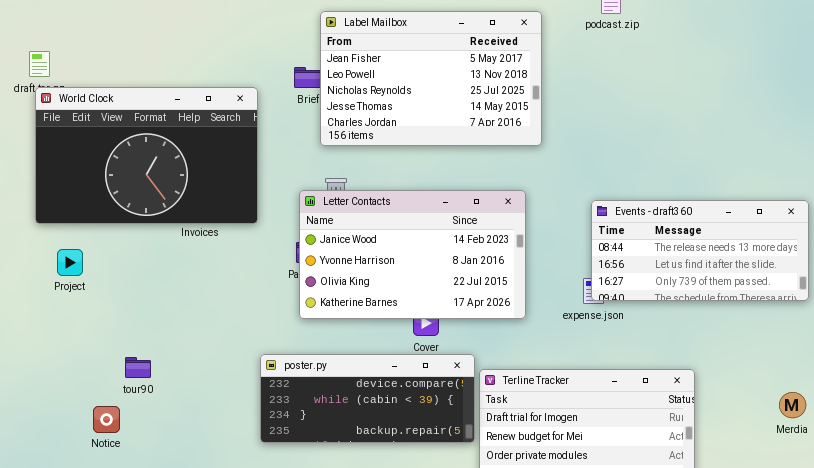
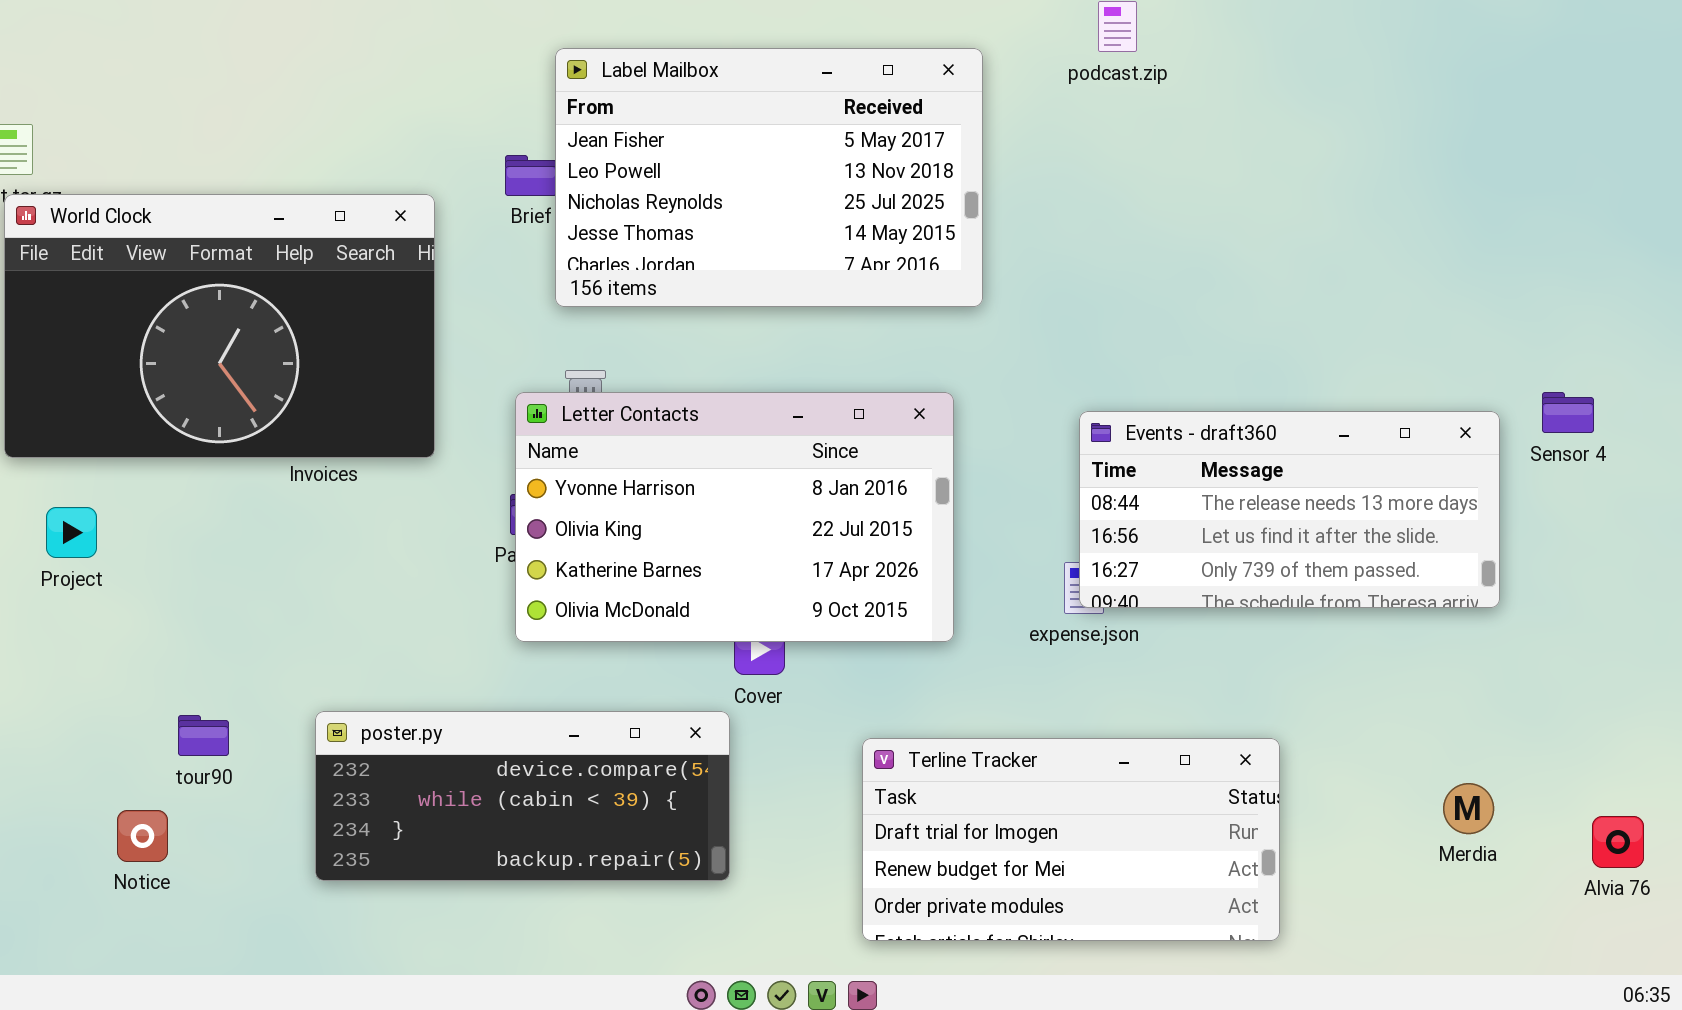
Letter Contacts: [299,190,526,319] -> [515,392,954,642], scrolled down 1 row
poster.py: [260,354,475,443] -> [315,711,730,881], moved

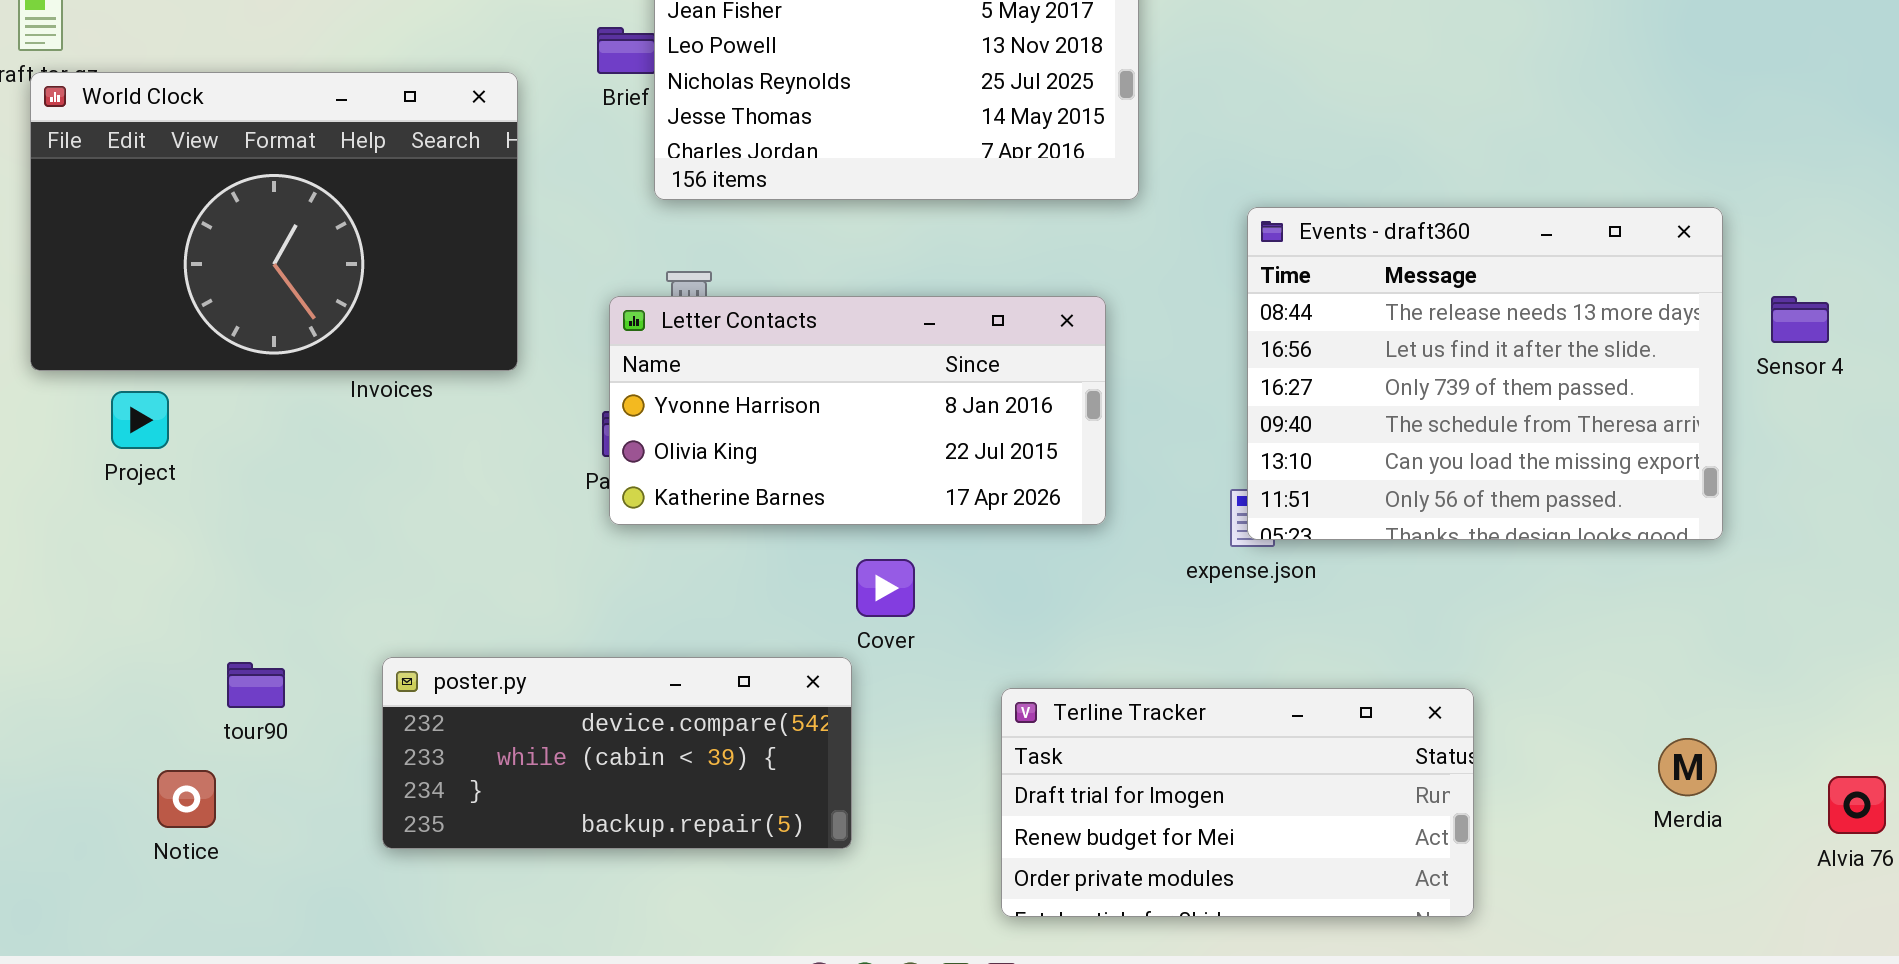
Letter Contacts: [515,392,954,642] -> [609,296,1106,525], resized
Events - draft360: [1079,411,1500,608] -> [1247,207,1723,540], resized
Project: [46,507,97,558] -> [111,391,169,449], moved

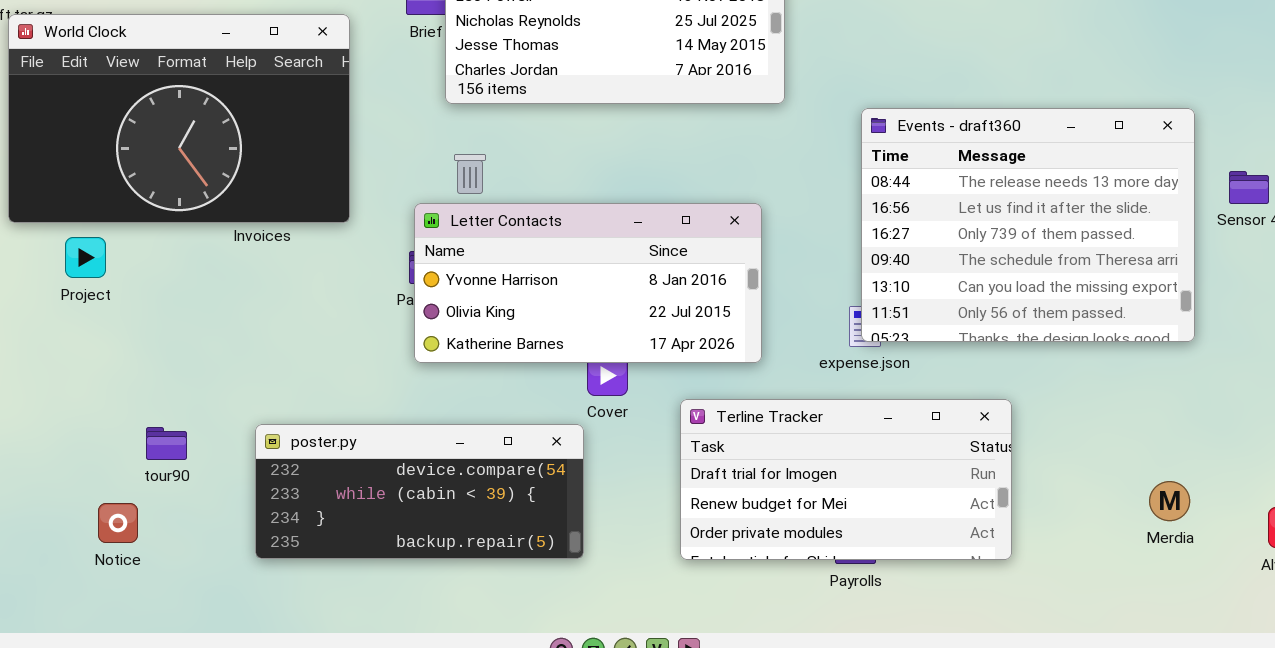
Letter Contacts: [609,296,1106,525] -> [414,203,762,363], moved
Terline Tracker: [1001,688,1474,917] -> [680,399,1012,560], moved

